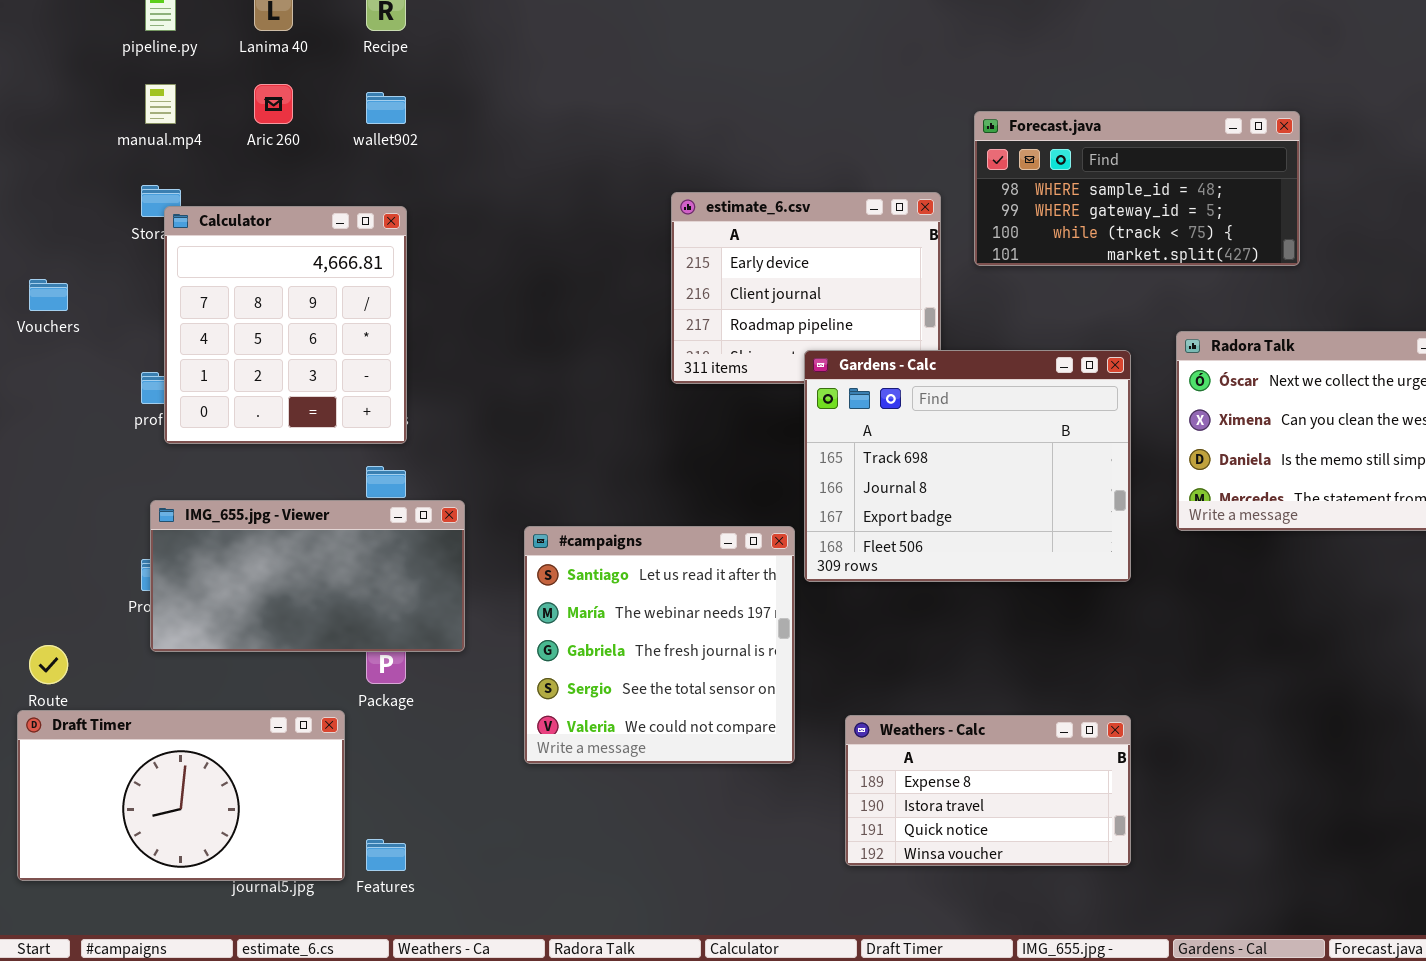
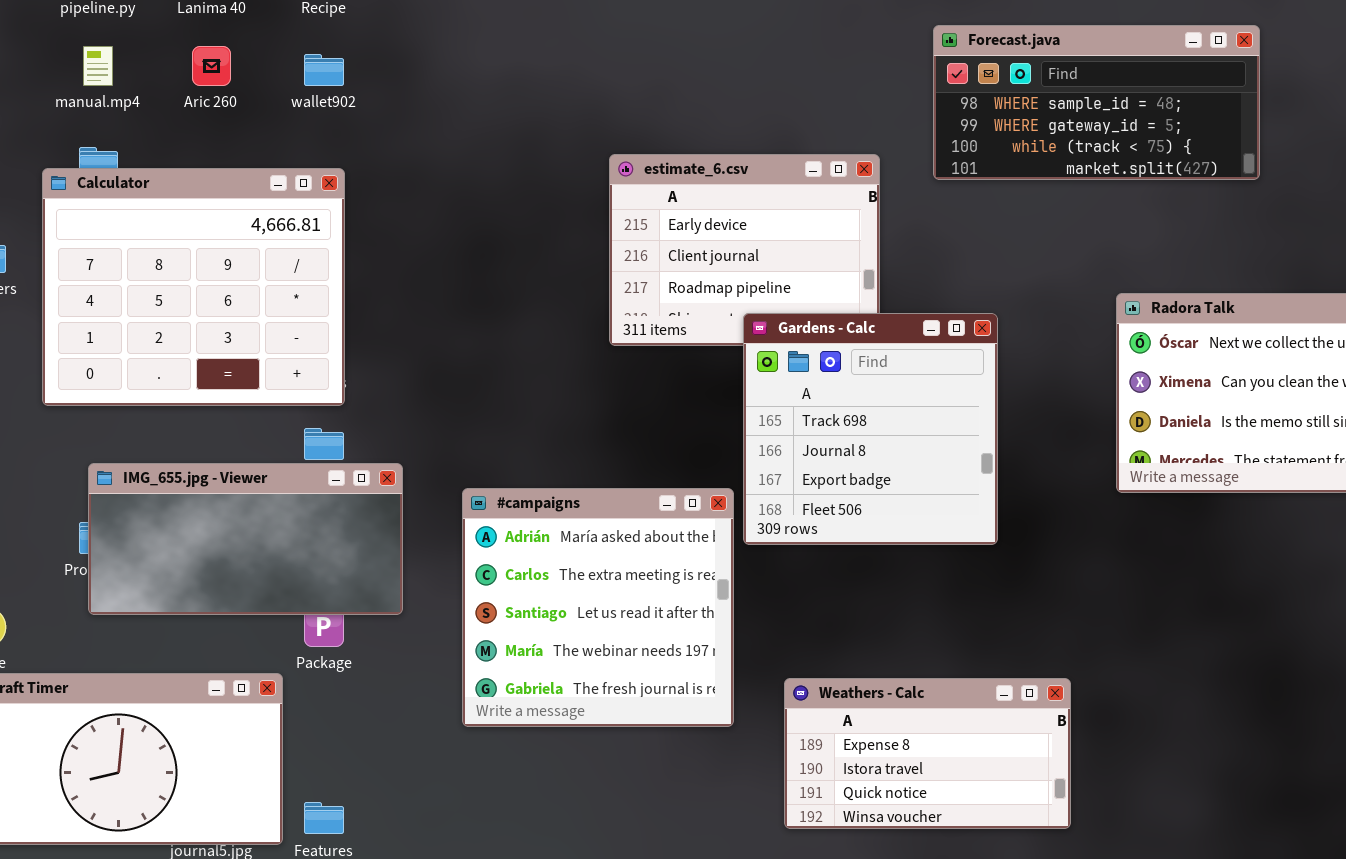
Forecast.java: [974,111,1300,266] -> [933,25,1260,180], moved
Calculator: [164,206,407,444] -> [42,168,345,406], resized
Gardens - Calc: [804,350,1131,582] -> [743,313,998,545], resized
#campaigns: [524,526,795,764] -> [462,488,734,727], scrolled up 2 rows

